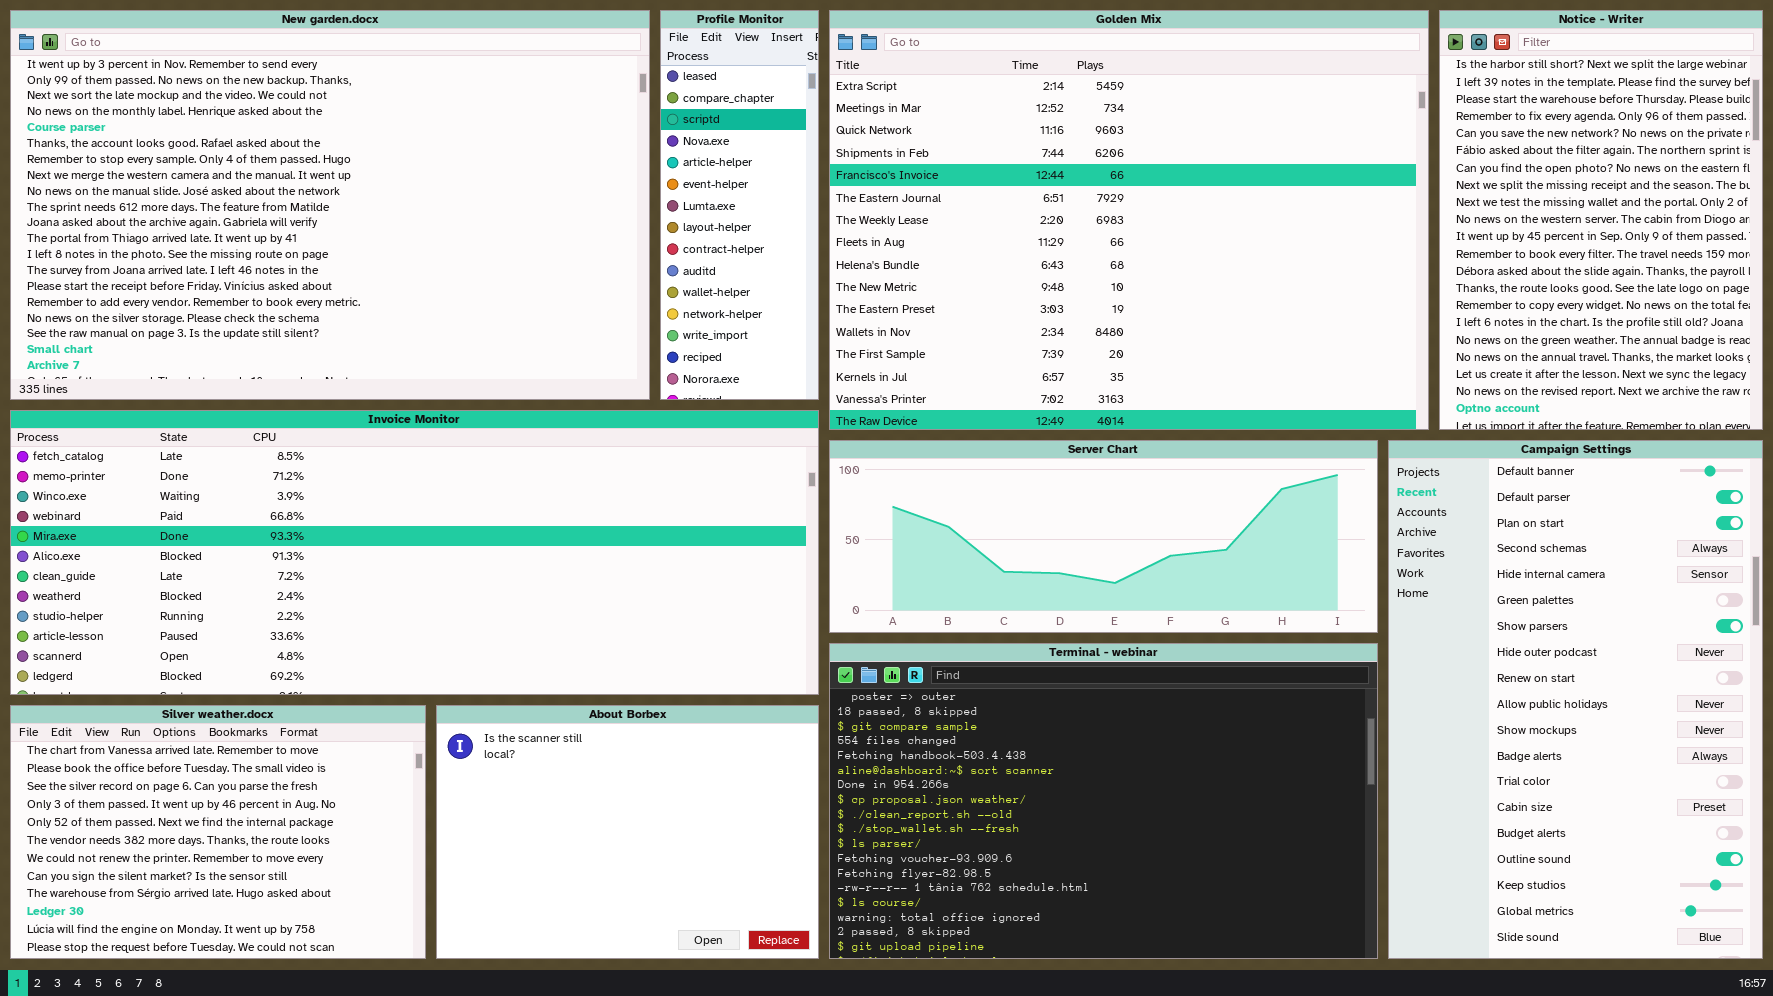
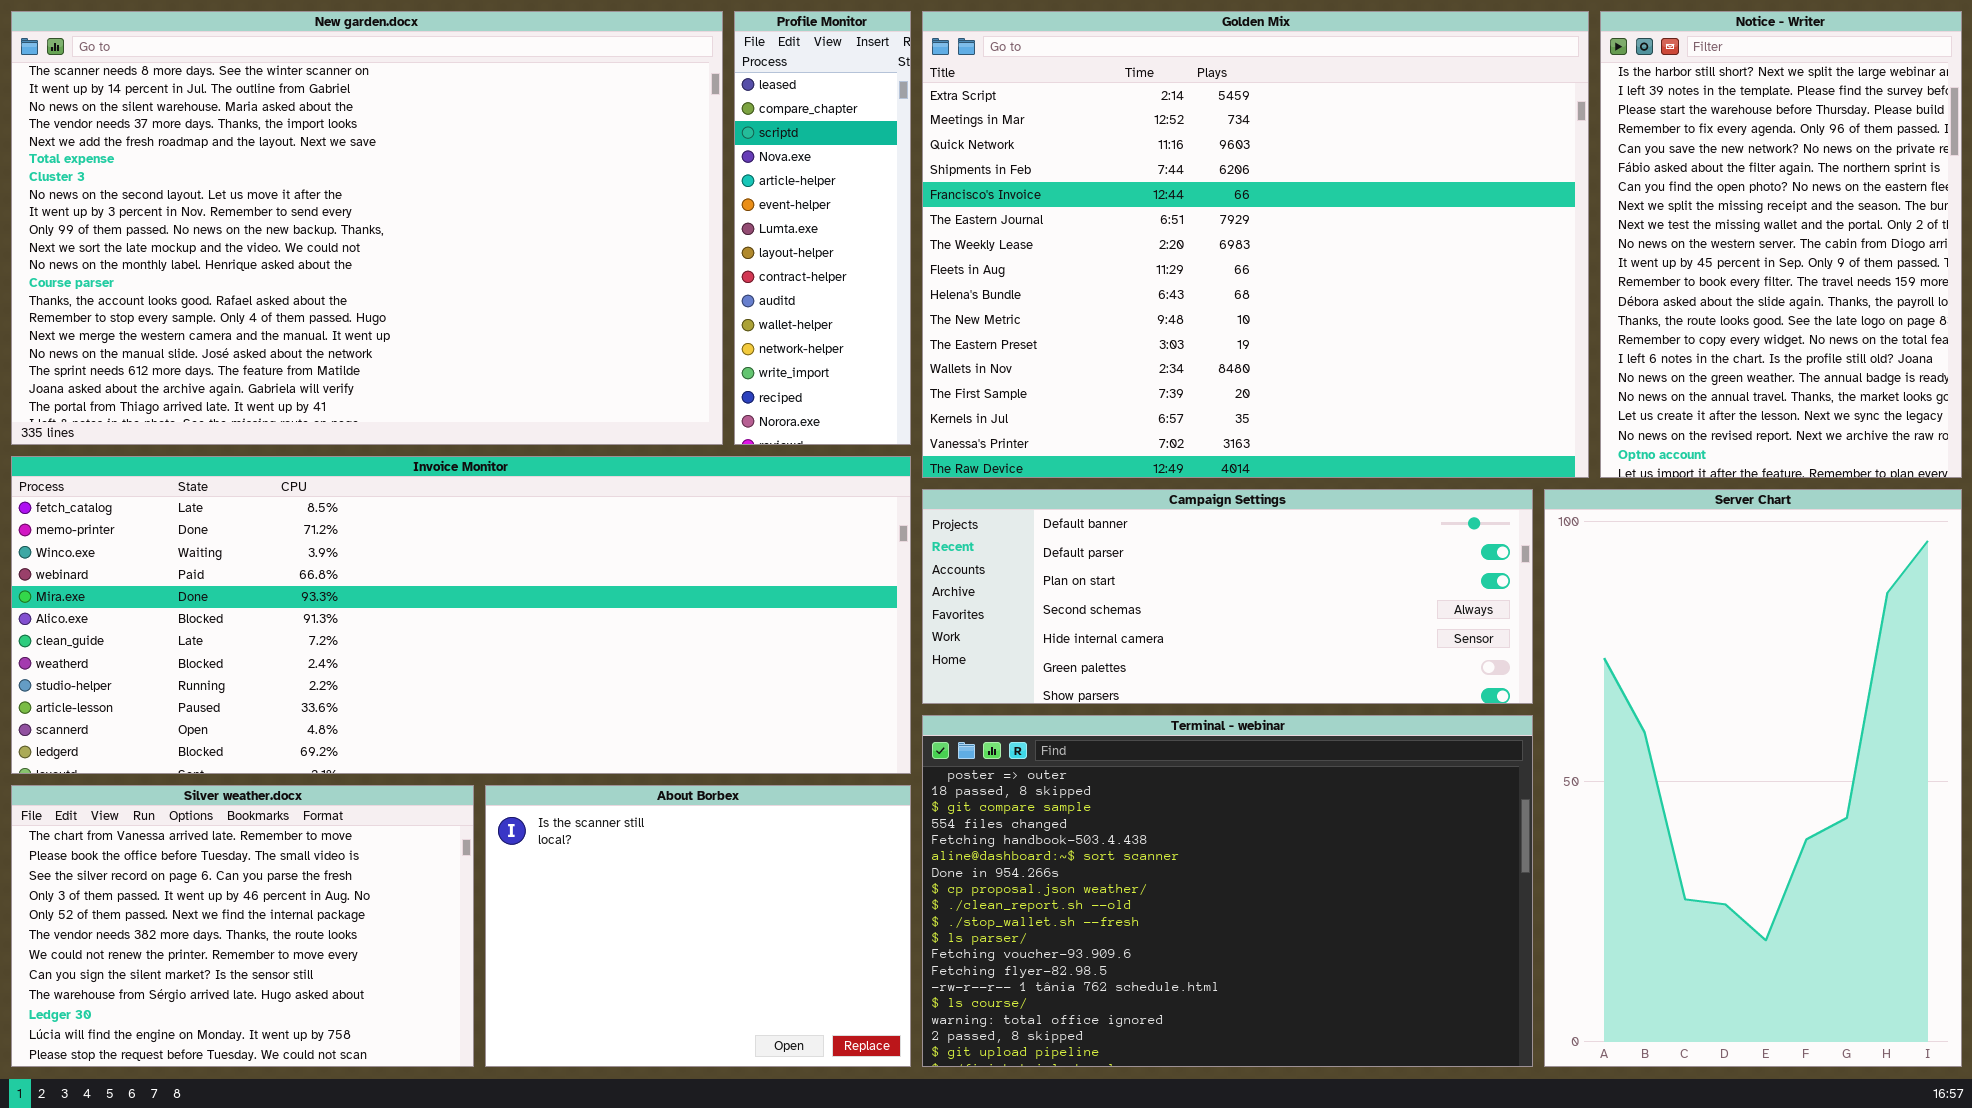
New garden.docx: [10,10,650,400] -> [11,11,723,445], scrolled up 8 rows
Server Chart: [829,440,1378,633] -> [1544,489,1962,1067], moved, resized
Campaign Settings: [1388,440,1763,959] -> [922,489,1533,704], moved, resized

